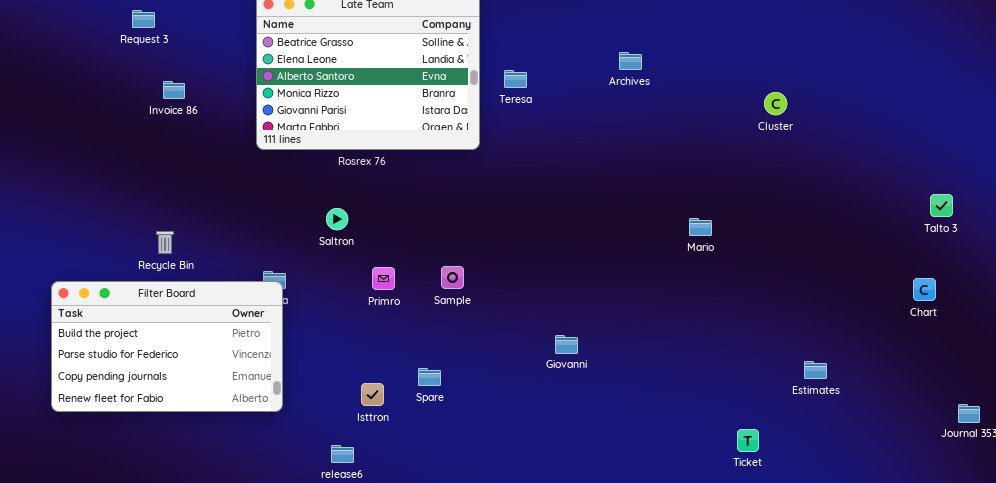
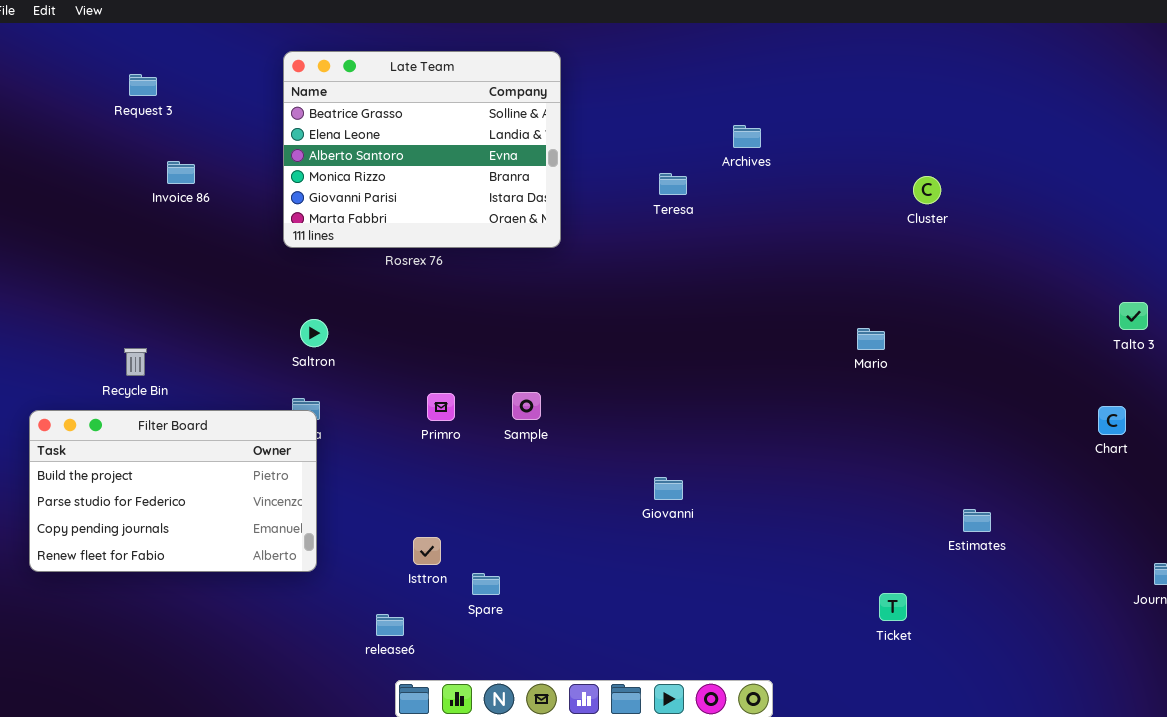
Teresa: [504,70,527,88] -> [659,173,687,195], moved
Saltron: [326,208,348,230] -> [300,319,328,347], moved
Mario: [689,218,712,236] -> [857,328,885,350], moved
Recycle Bin: [156,231,174,254] -> [124,348,147,376], moved
Spare: [418,368,441,386] -> [472,573,500,595], moved

